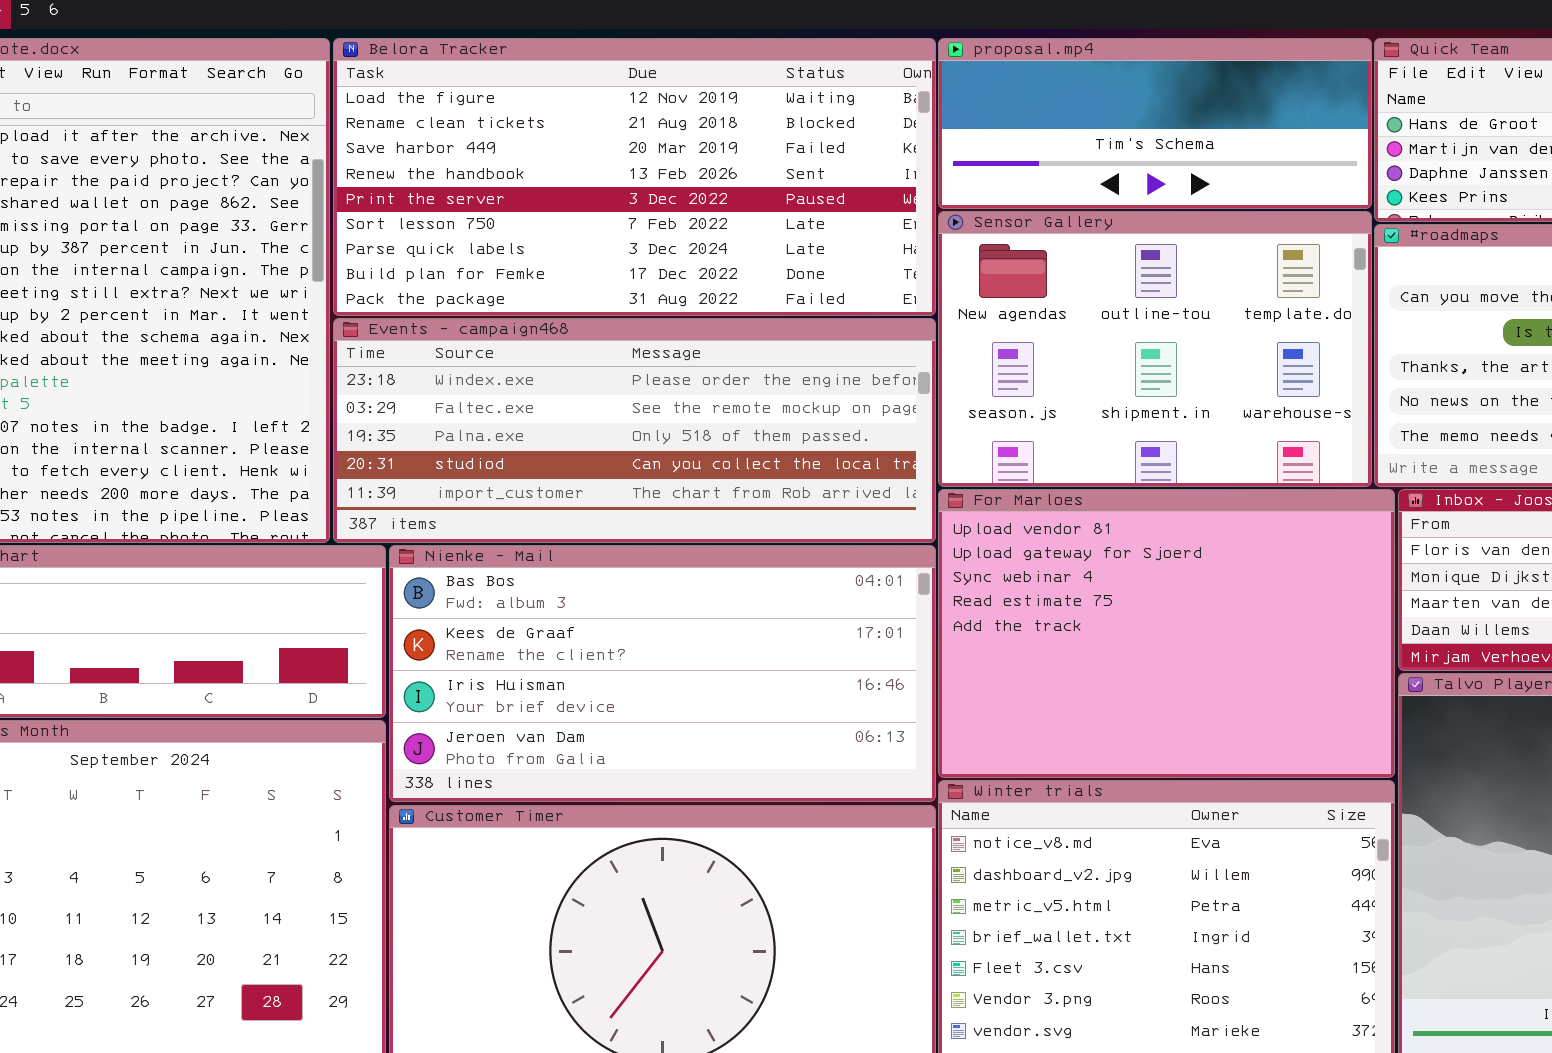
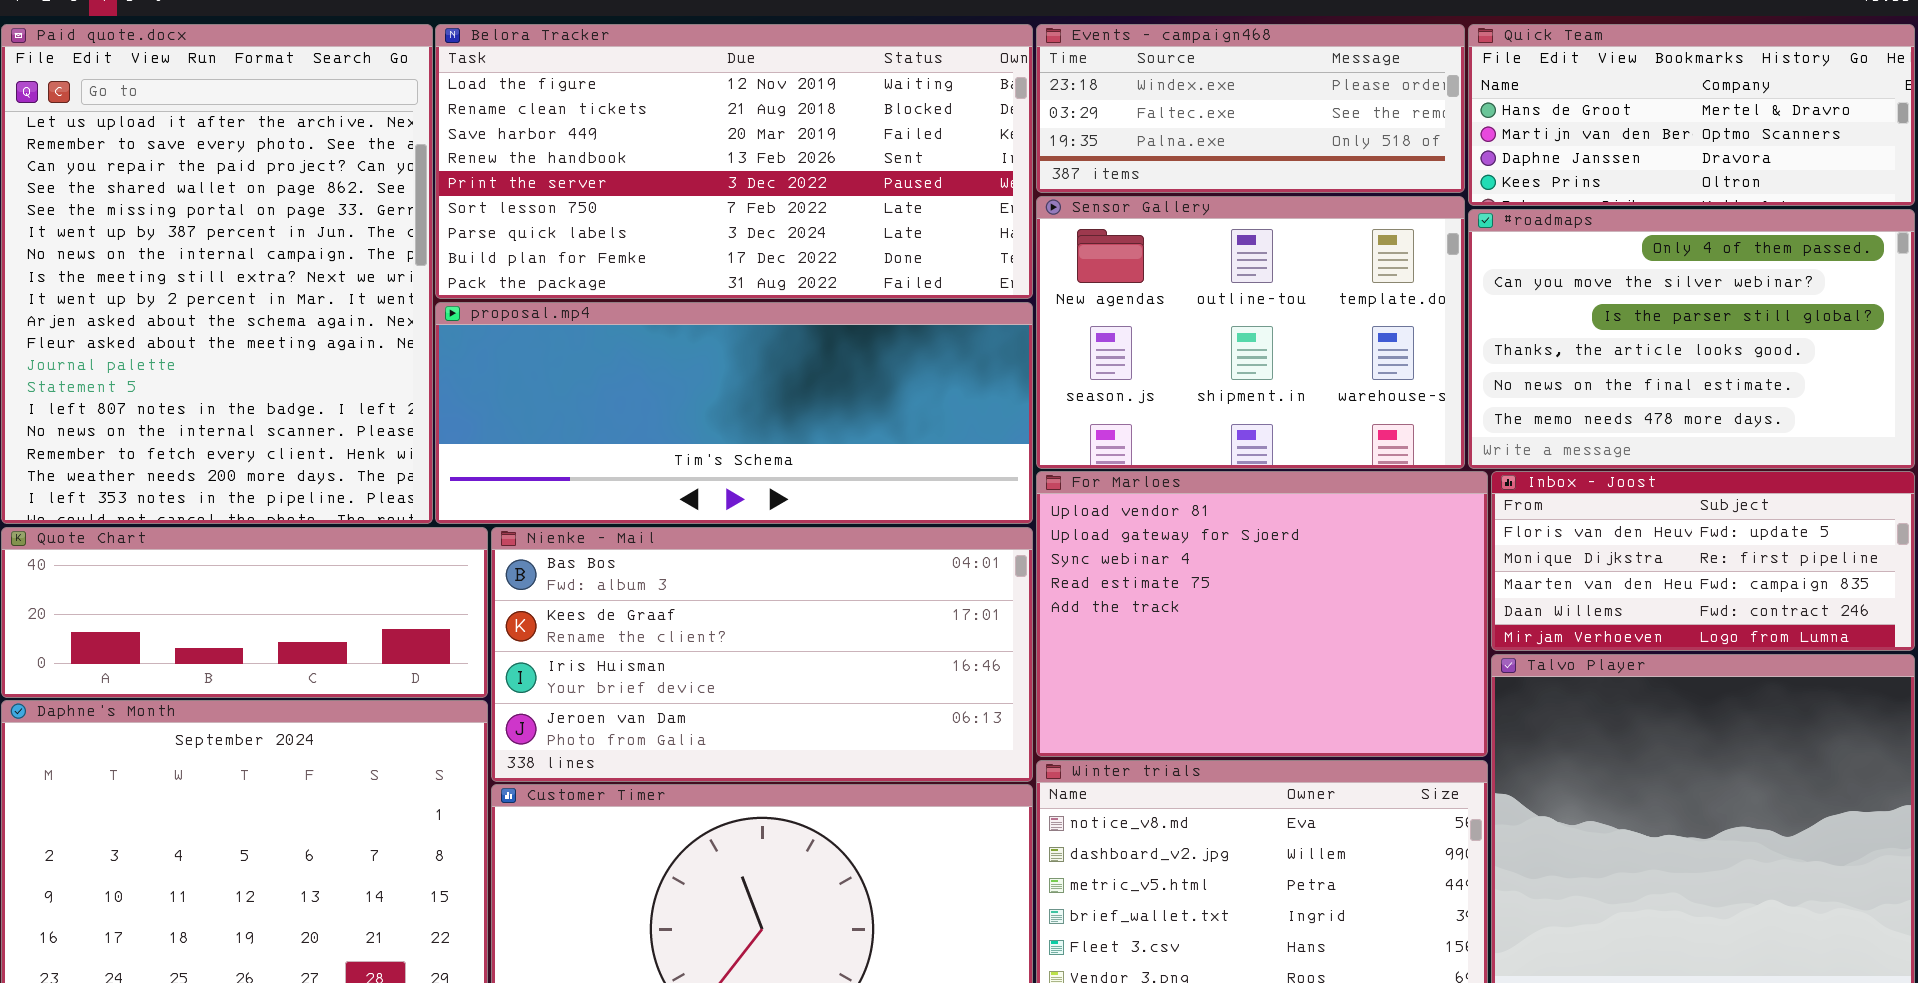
proposal.mp4: [938,38,1372,209] -> [435,302,1033,524], moved, resized
Events - campaign468: [333,318,936,543] -> [1036,24,1465,193], moved, resized

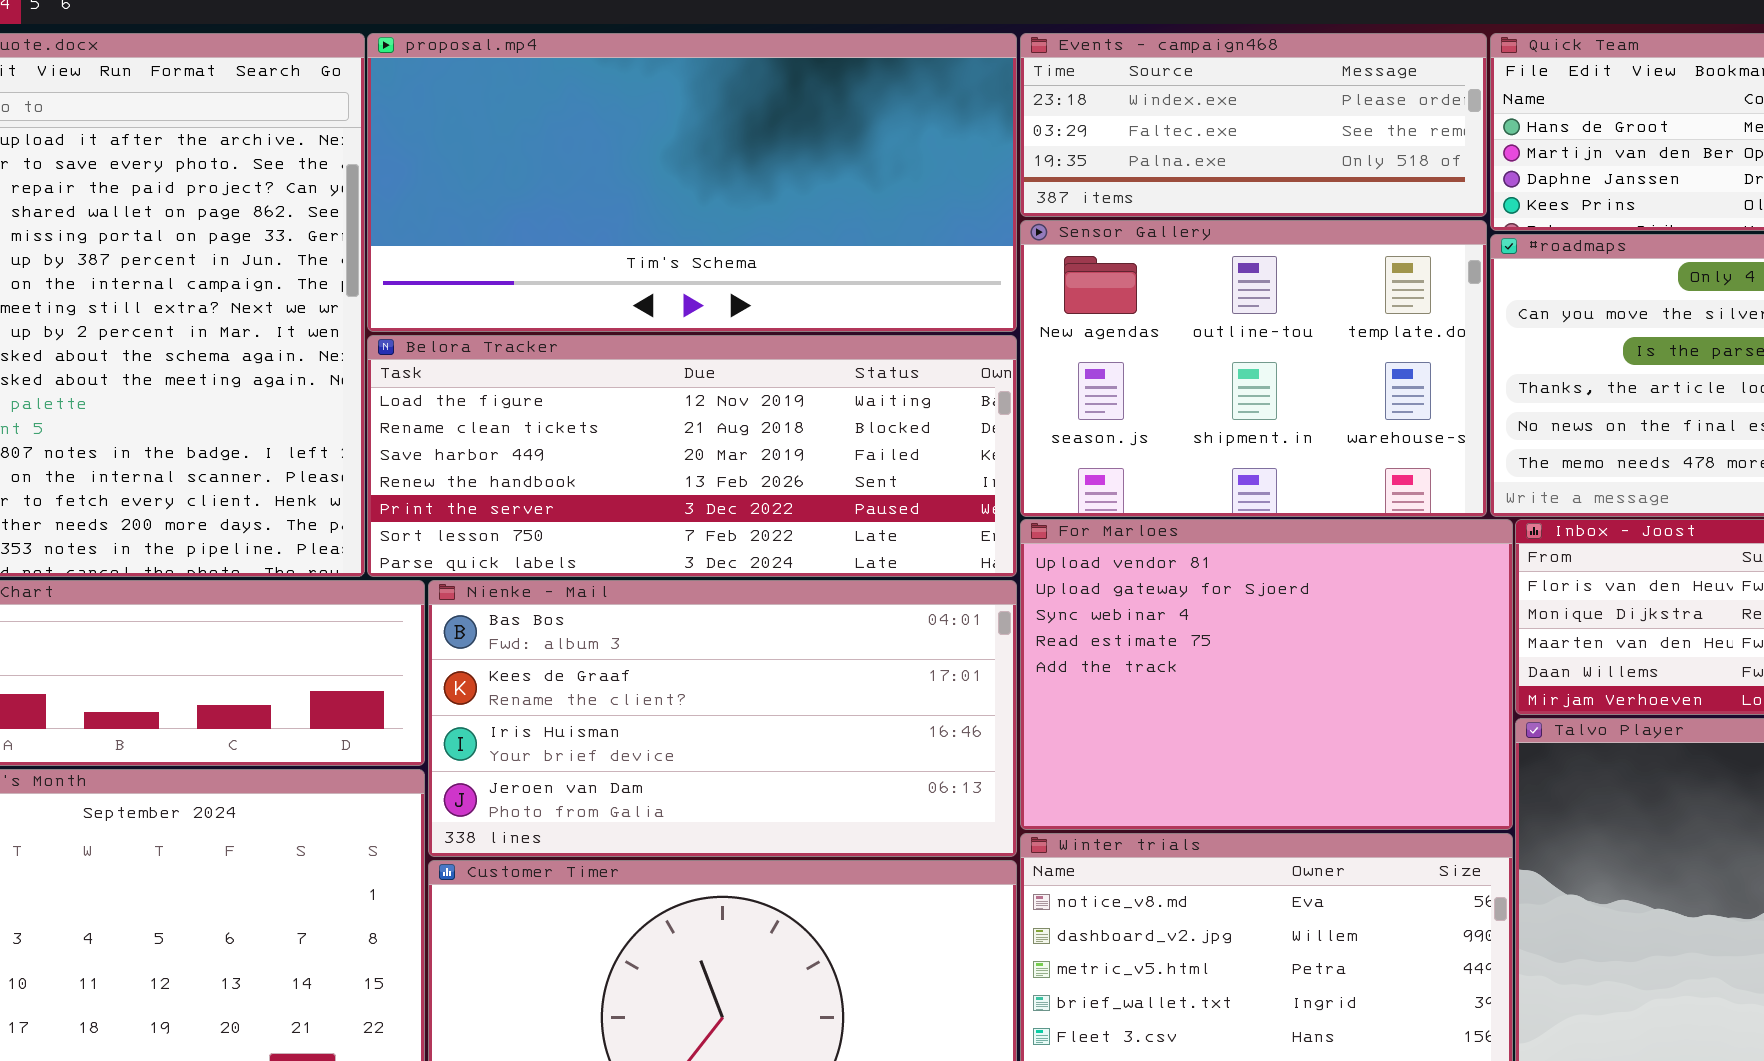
Belora Tracker: [435,24,1033,299] -> [367,335,1017,577], moved, resized
proposal.mp4: [435,302,1033,524] -> [367,33,1017,332], moved, resized

